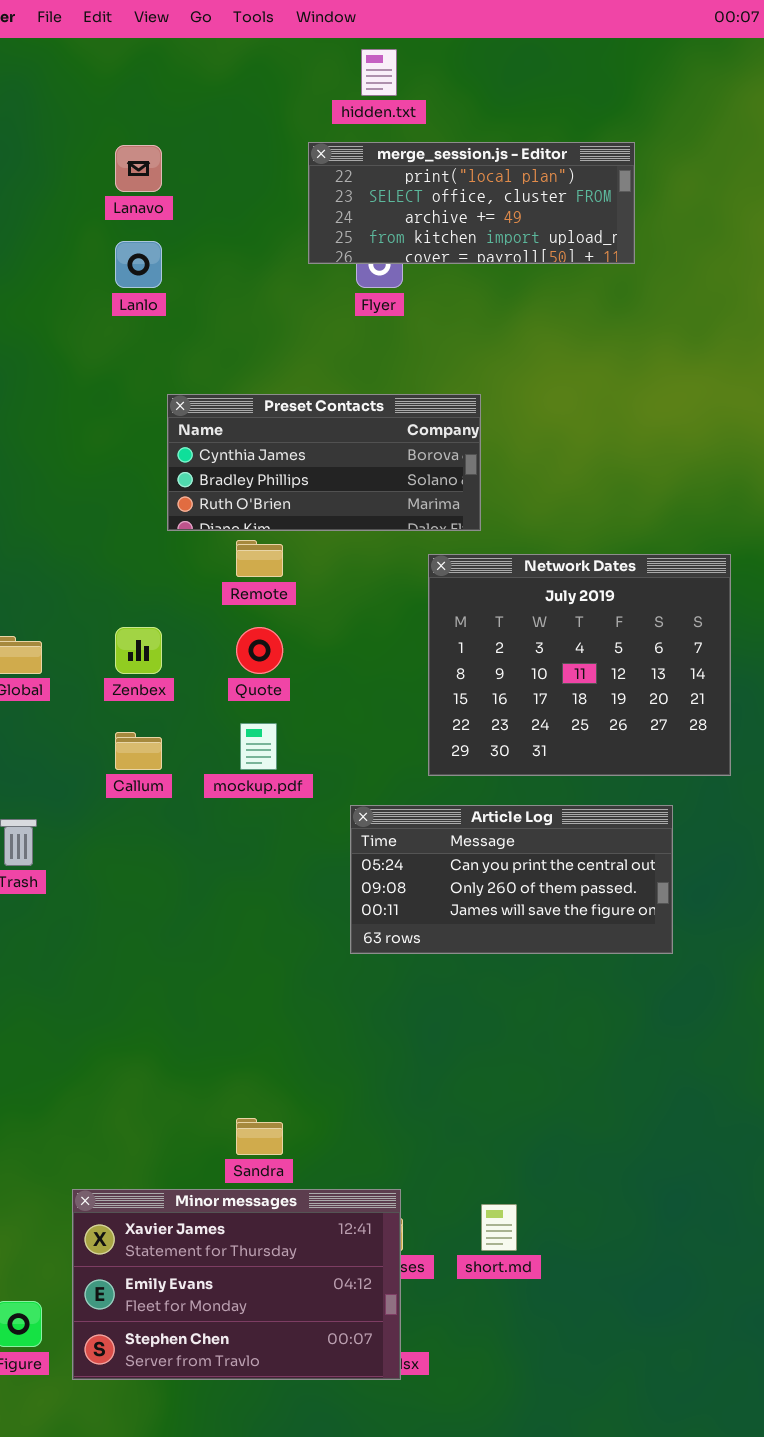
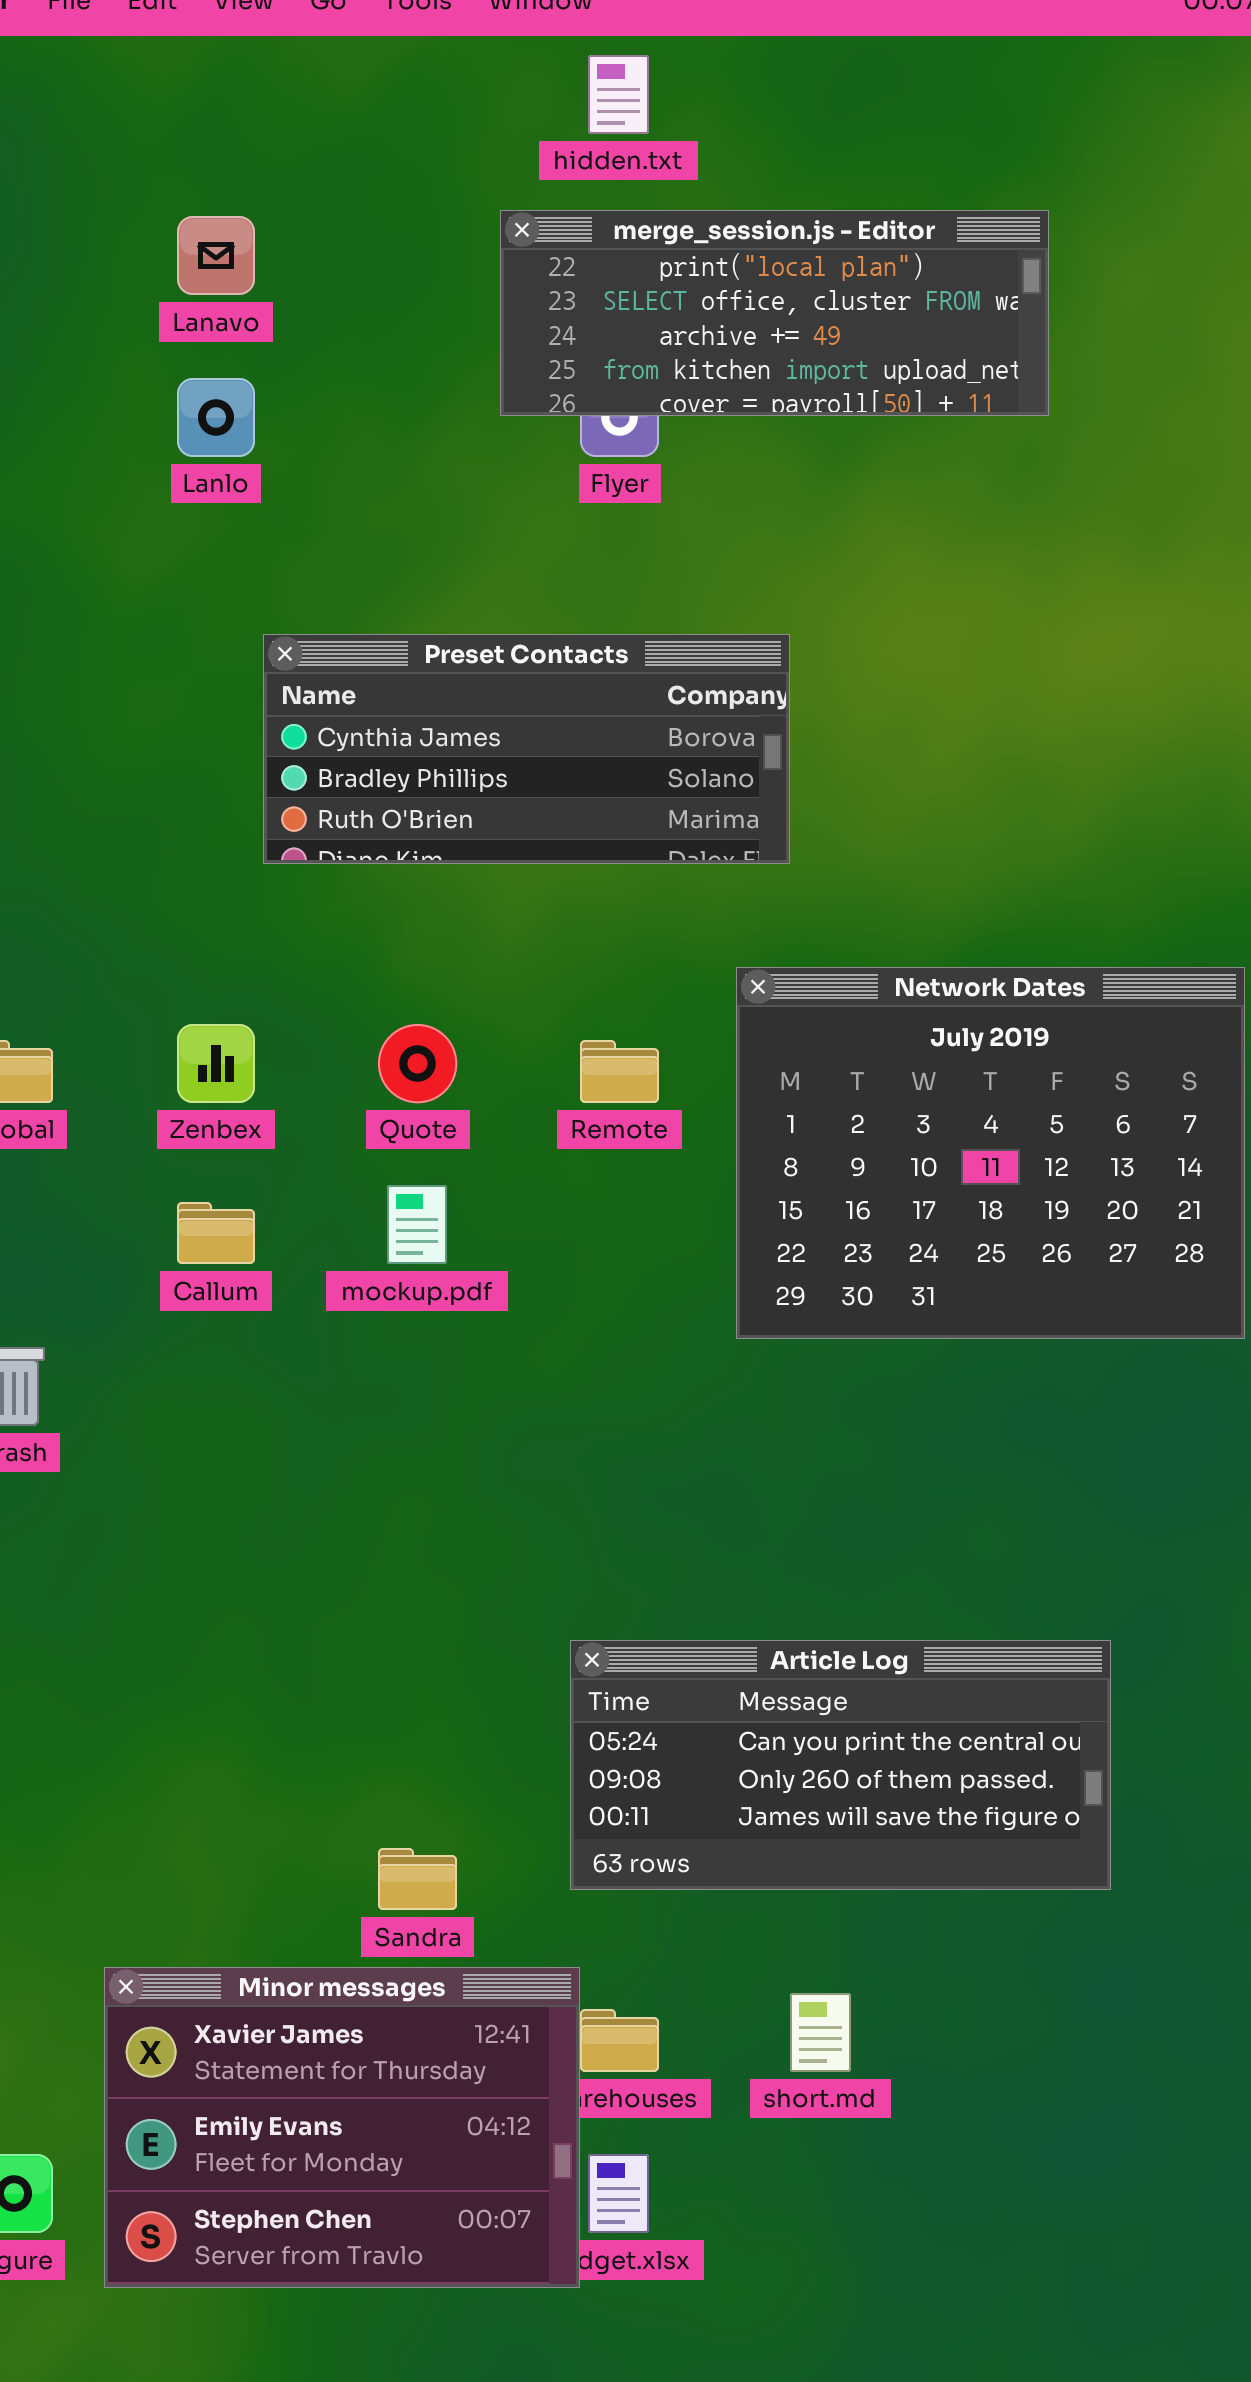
Remote: [236,540,283,577] -> [580,1040,659,1103], moved
Network Dates: [428,554,731,776] -> [736,967,1245,1339], moved
Article Log: [350,805,673,954] -> [570,1640,1111,1890], moved
Minor messages: [72,1189,401,1380] -> [104,1967,580,2288], resized

